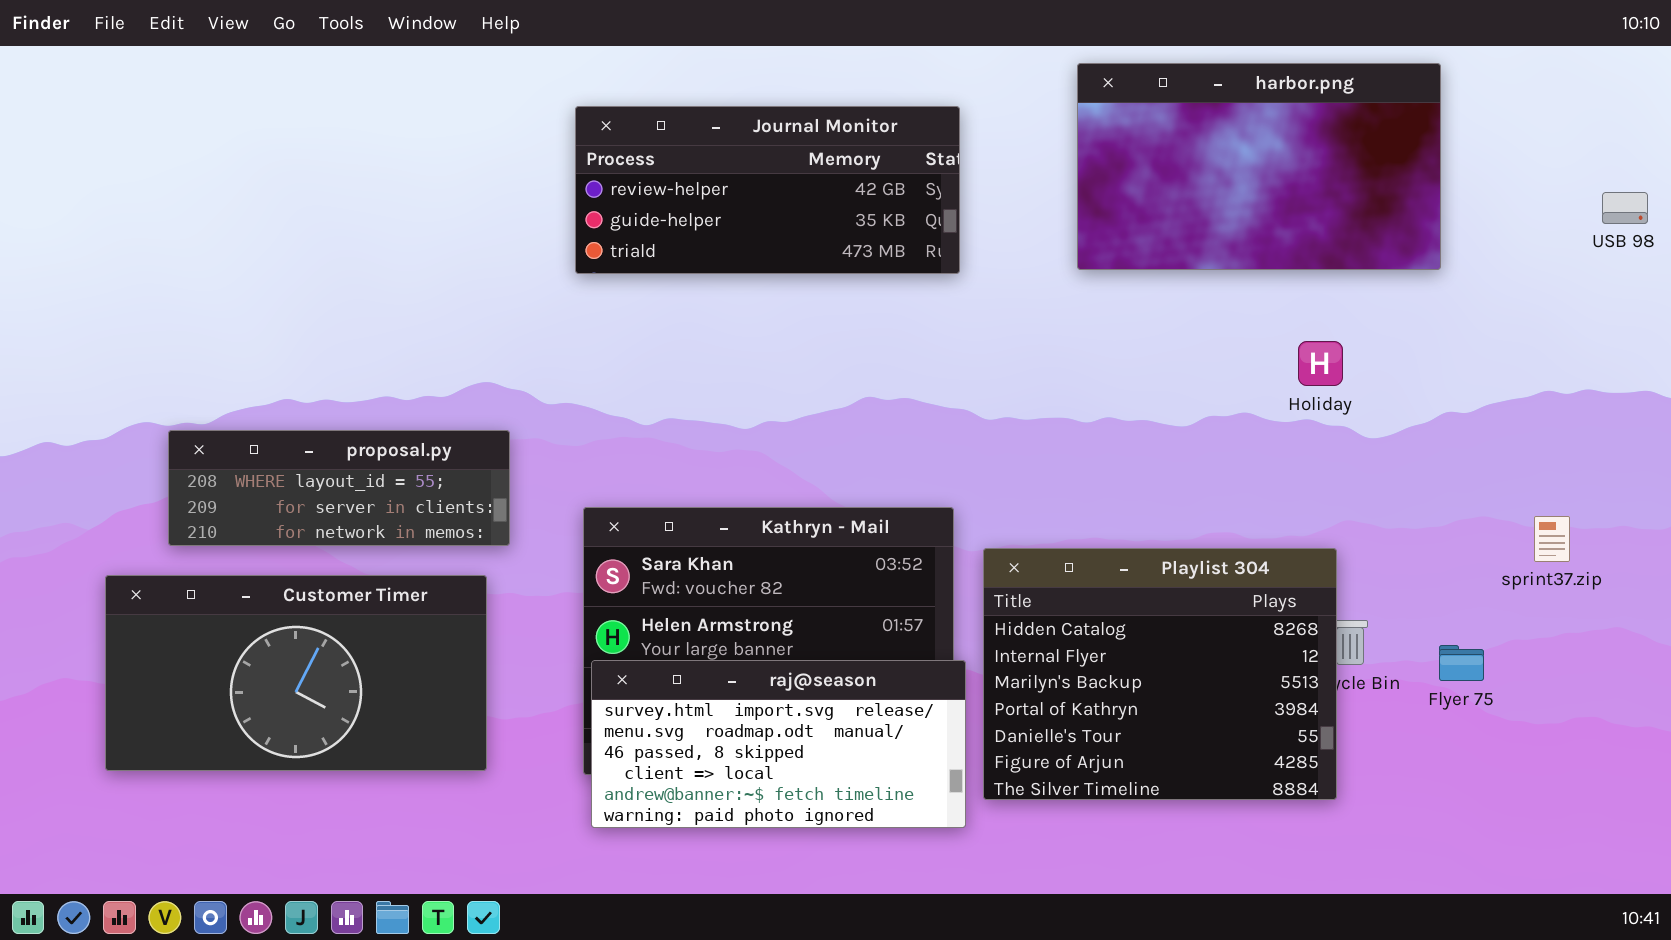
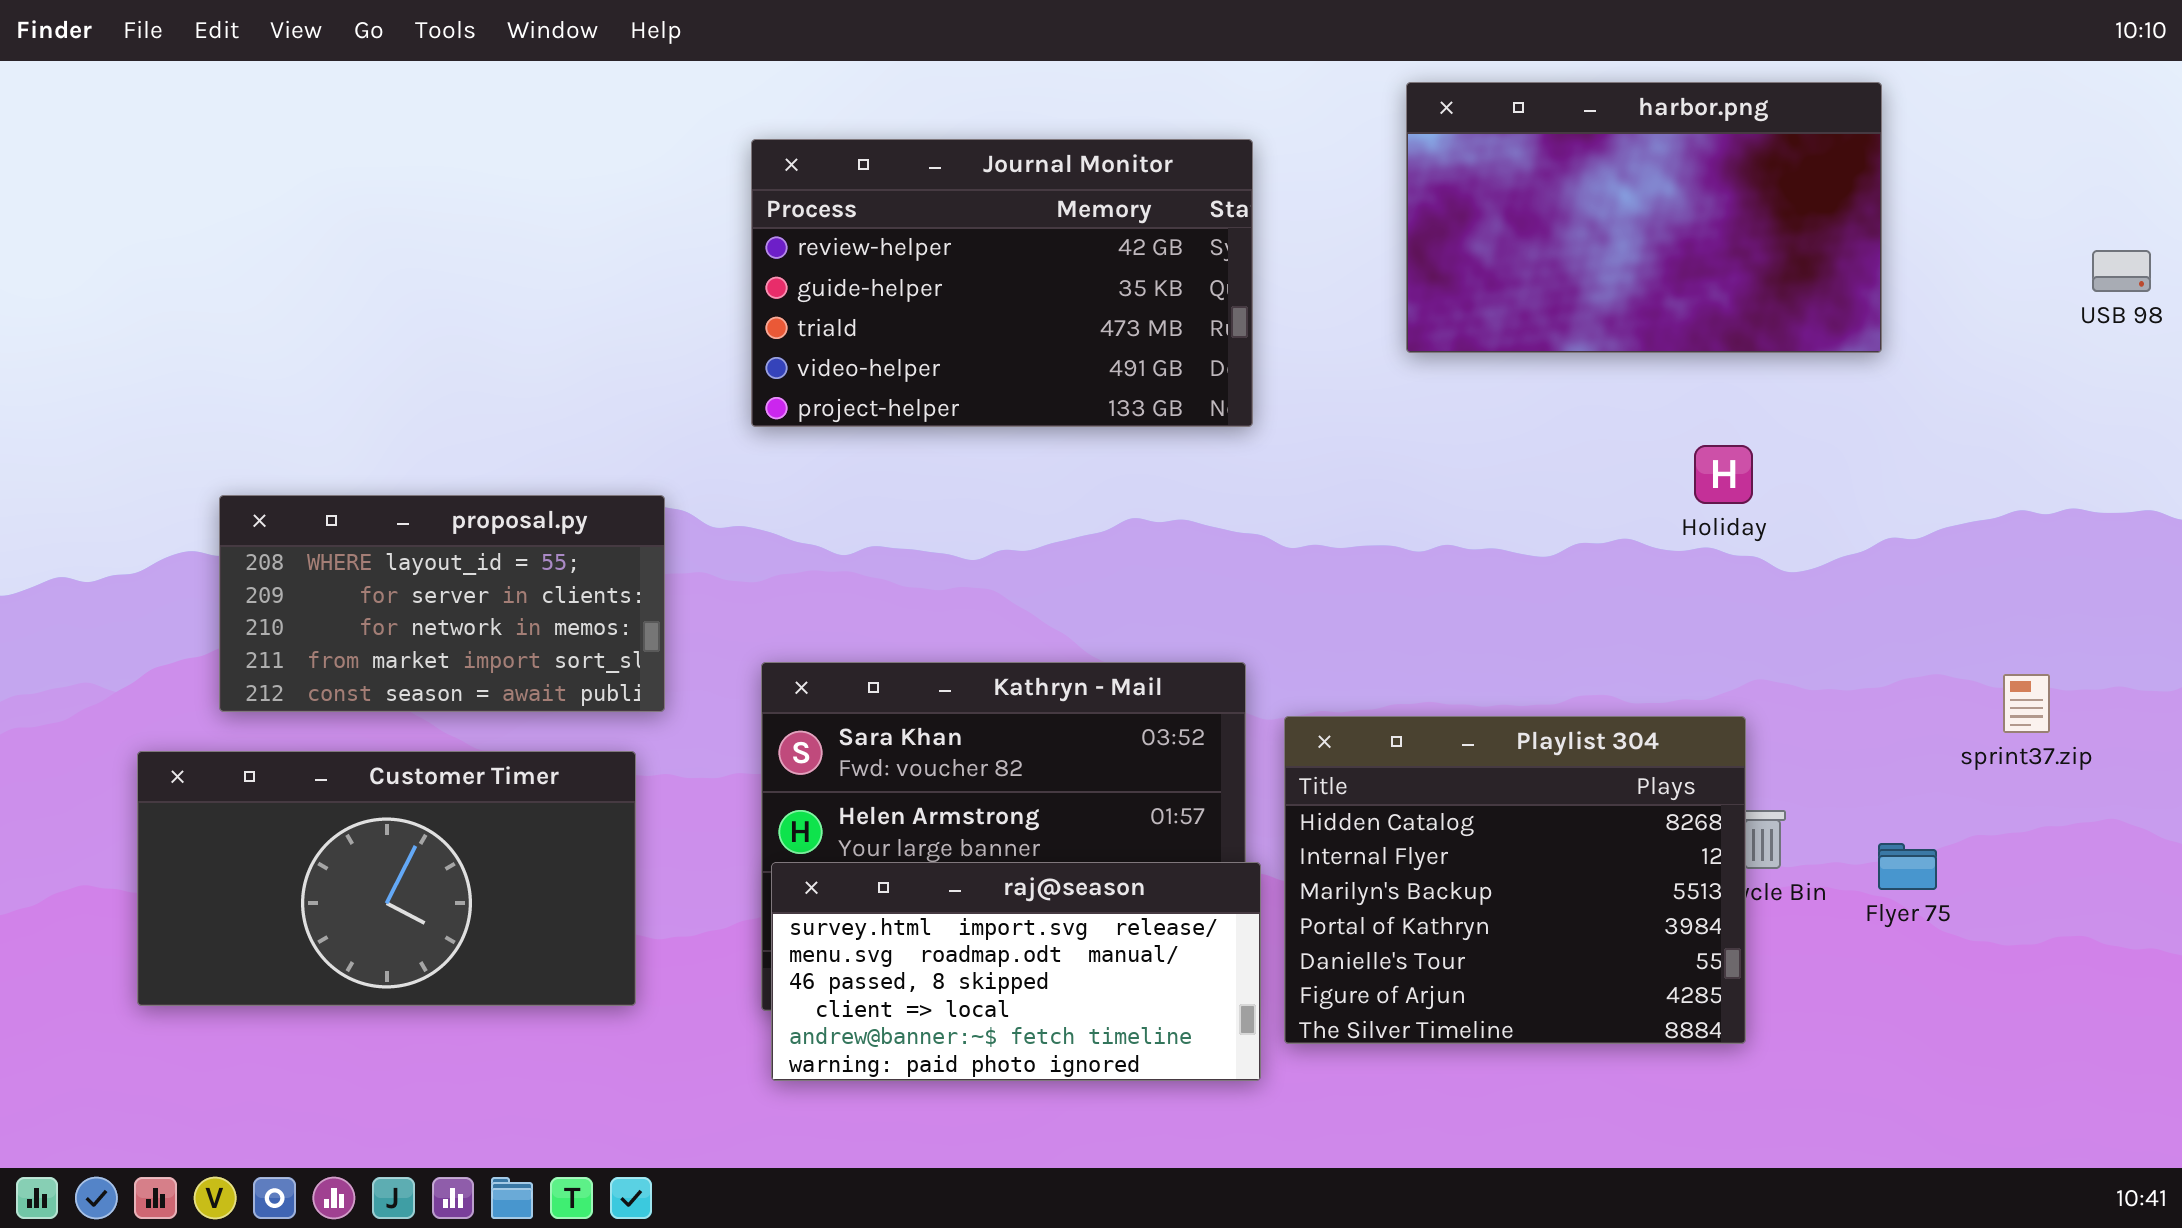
Journal Monitor: [575,106,960,274] -> [751,139,1253,427], resized
proposal.py: [168,430,510,546] -> [219,495,665,712], resized

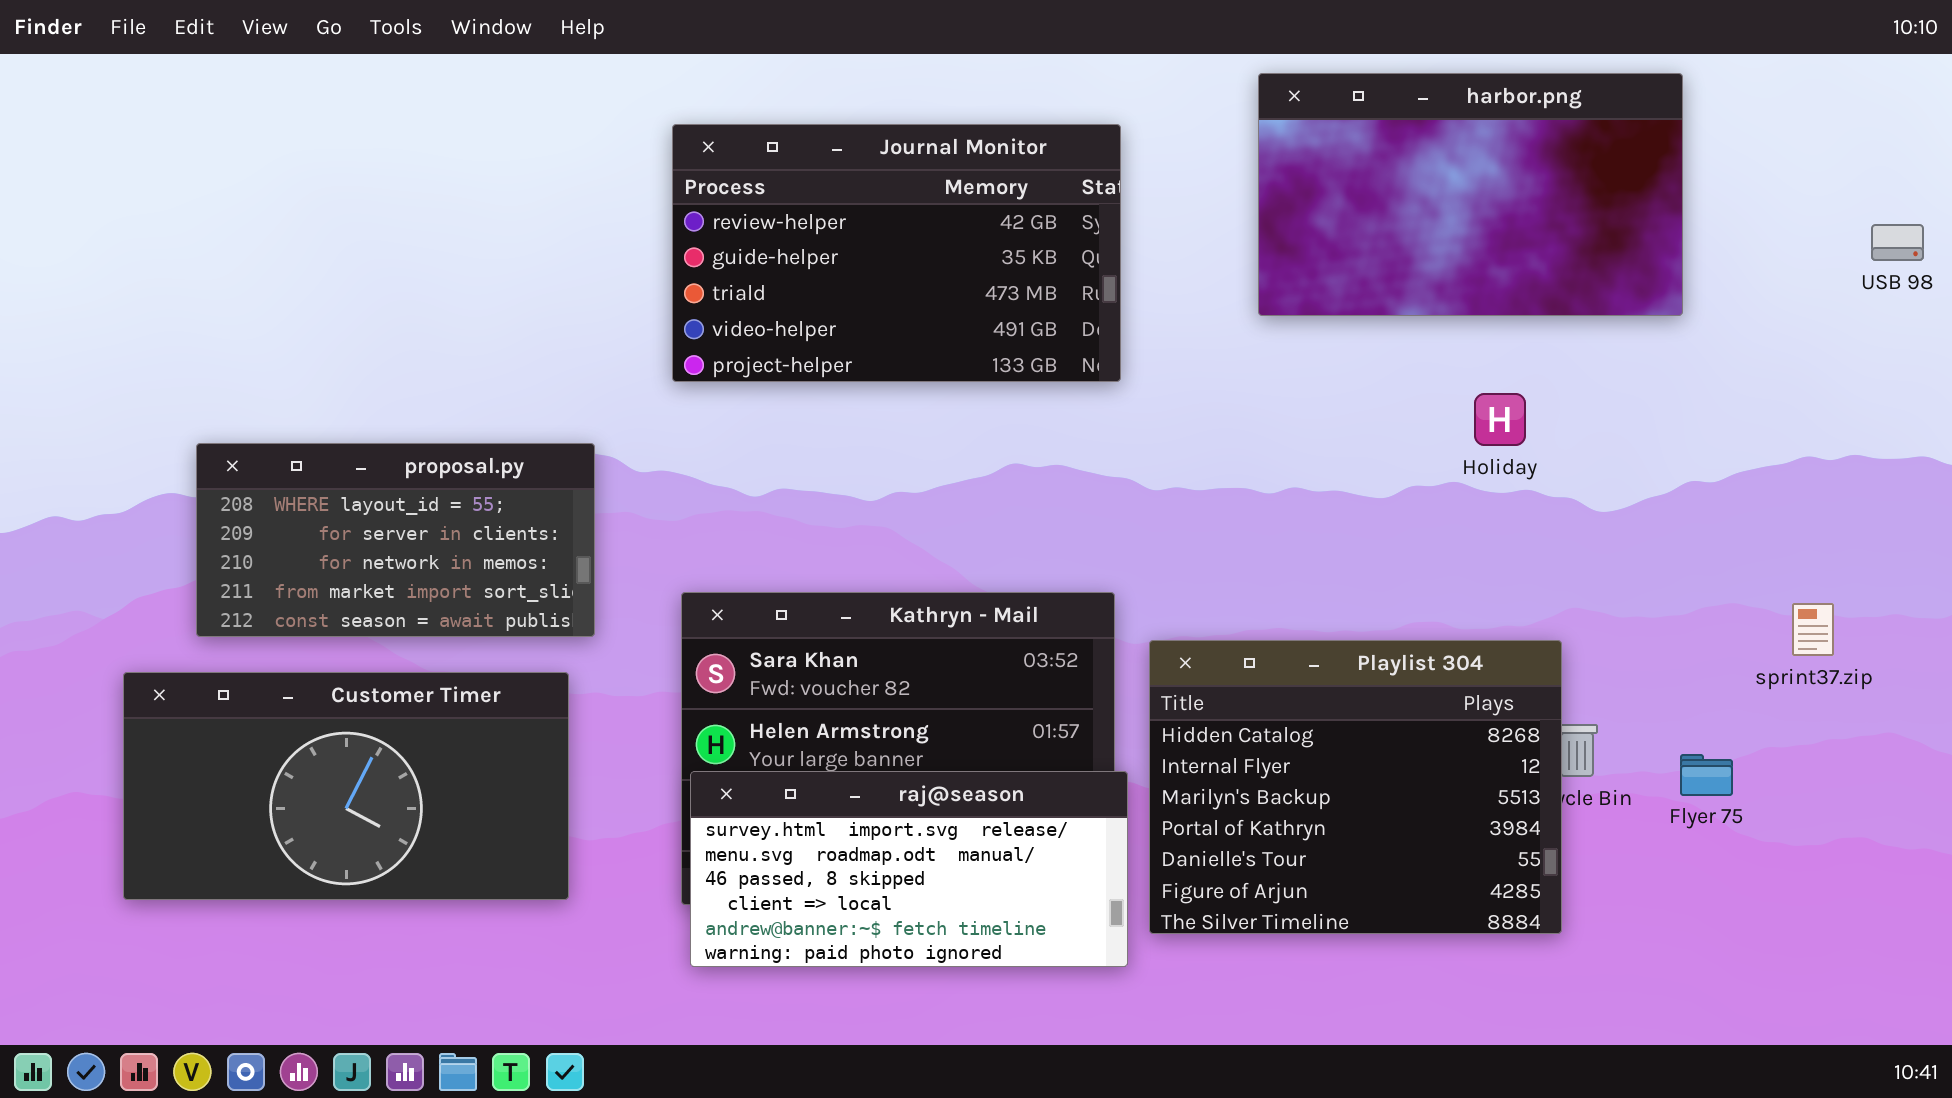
Holiday: [1694,445,1753,504] -> [1474,393,1526,446], moved

